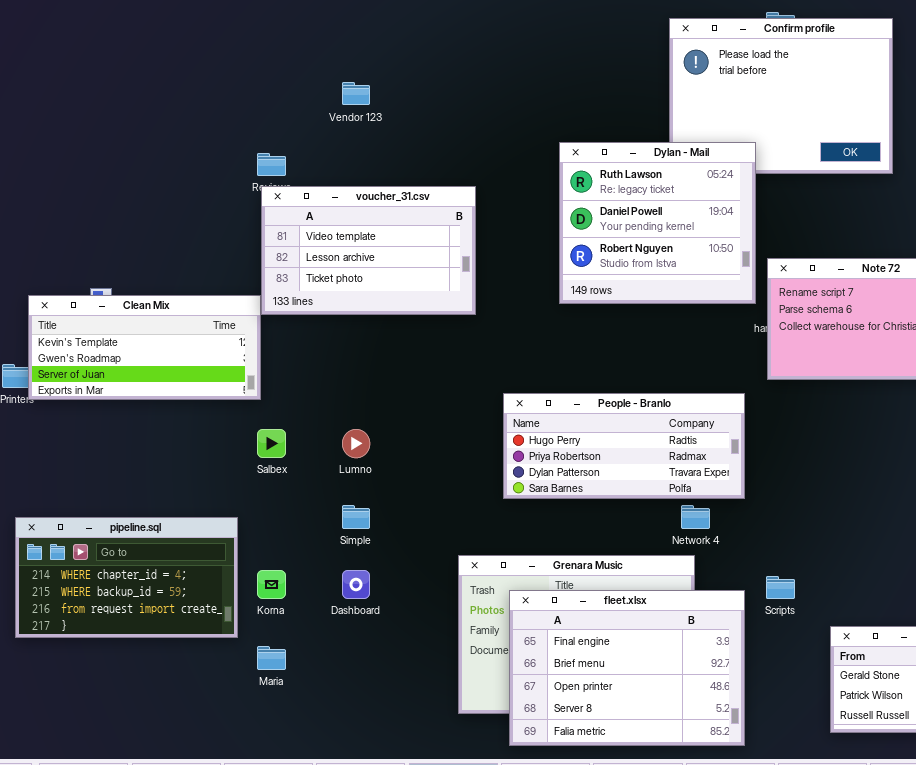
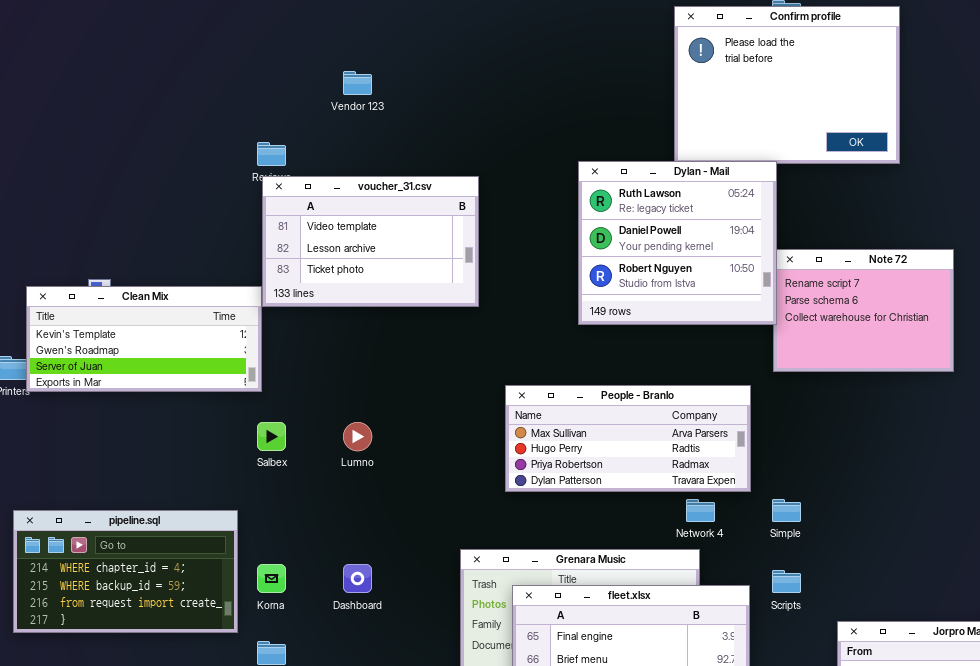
Dylan - Mail: [559,142,756,304] -> [578,161,777,325], moved
People - Branlo: [503,393,745,499] -> [505,385,751,492], scrolled up 1 row
Simple: [342,505,370,529] -> [772,499,801,522], moved

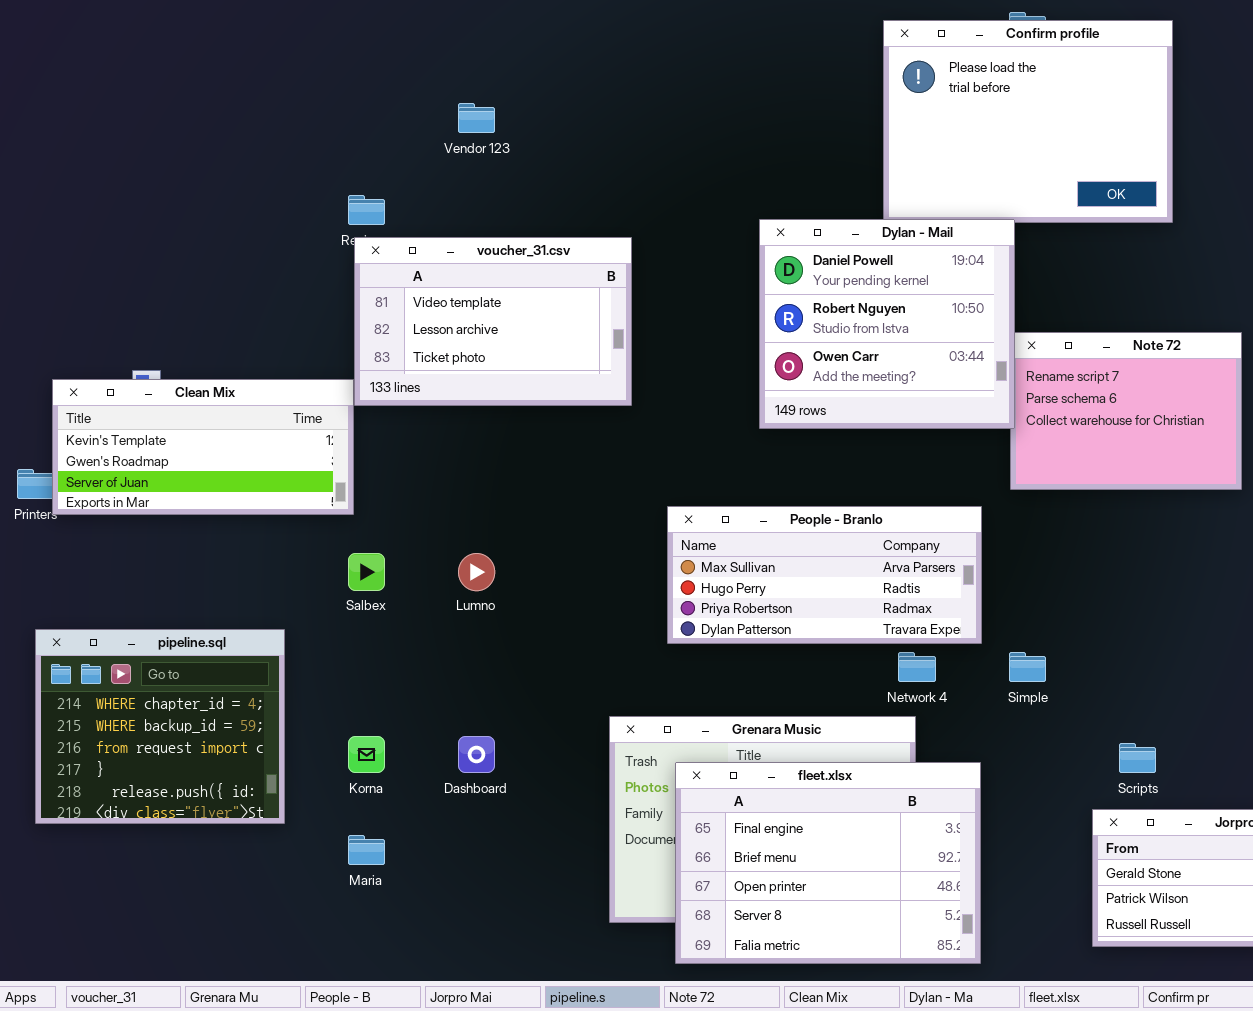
Dylan - Mail: [578,161,777,325] -> [759,219,1015,429], scrolled down 1 row
pipeline.sql: [13,510,238,633] -> [35,629,285,824], resized
Scripts: [772,570,801,593] -> [1119,743,1156,773], moved

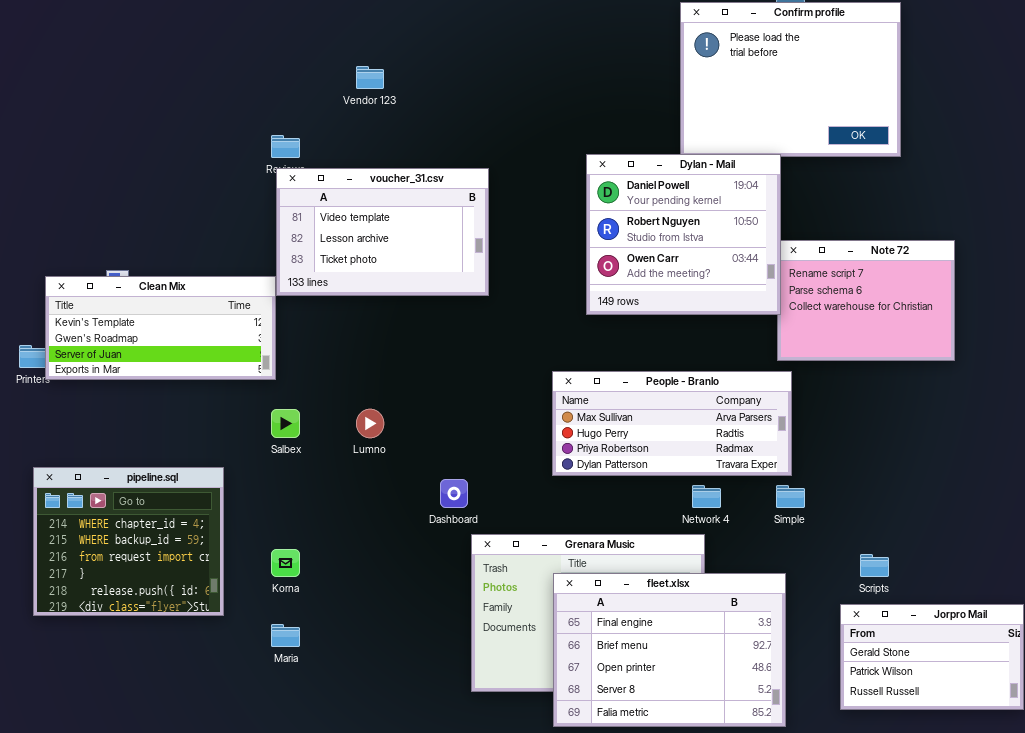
People - Branlo: [667,506,982,644] -> [552,371,792,476], moved
Dashboard: [458,736,495,773] -> [440,479,468,508], moved
fleet.xlsx: [675,762,981,964] -> [553,573,786,727], moved

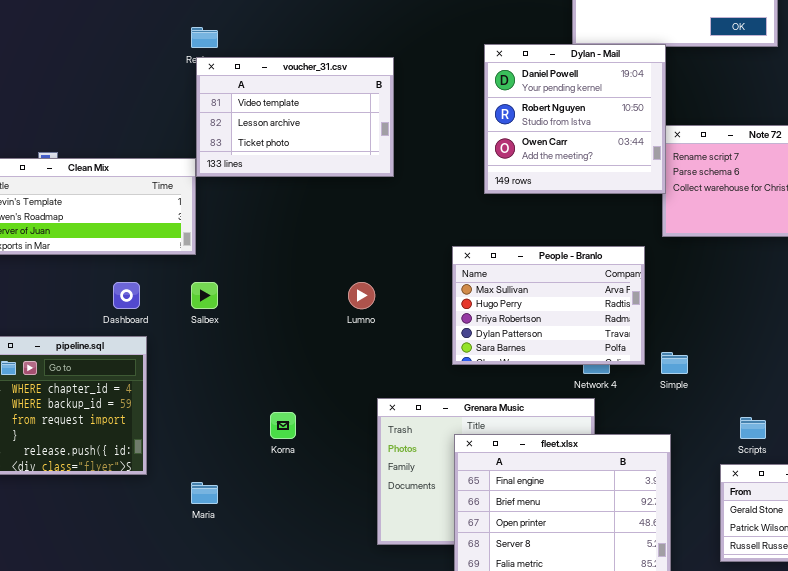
People - Branlo: [552,371,792,476] -> [452,246,645,365], resized
Lumno: [356,409,384,438] -> [348,282,375,309], moved
Dashboard: [440,479,468,508] -> [113,282,140,309], moved
Korna: [271,549,300,577] -> [270,412,296,439], moved

